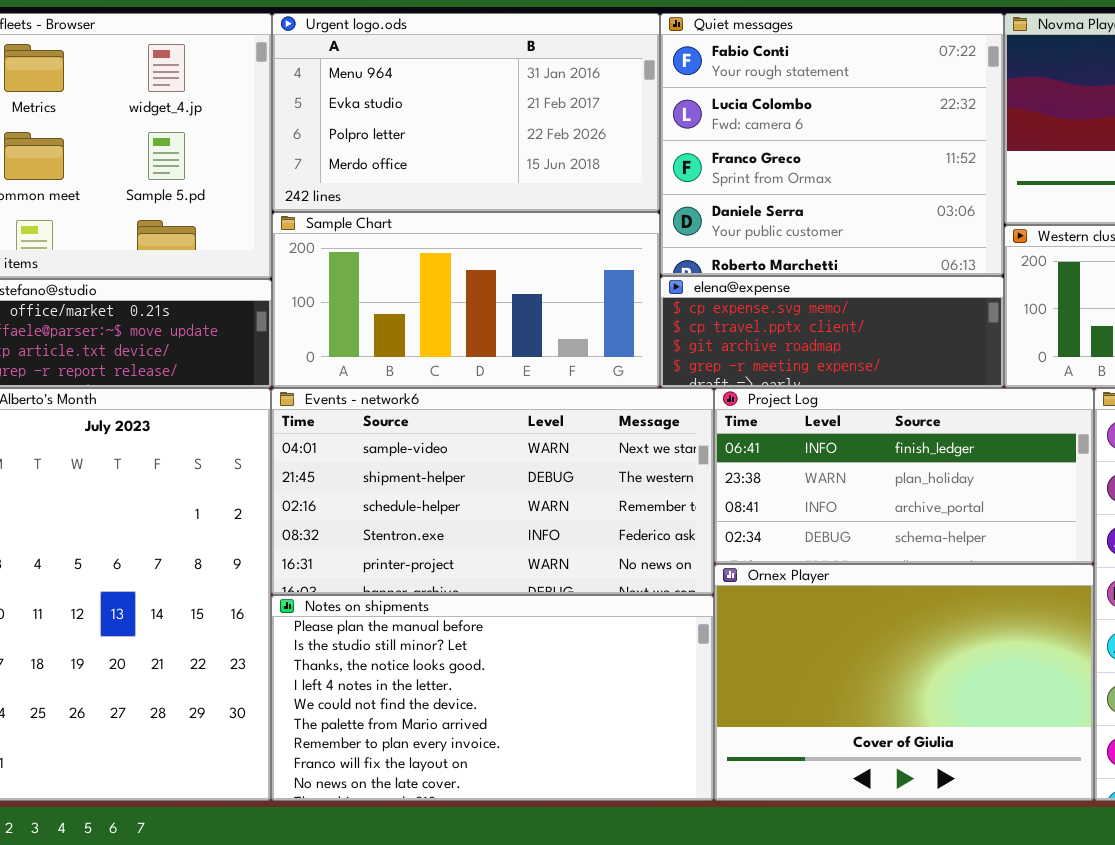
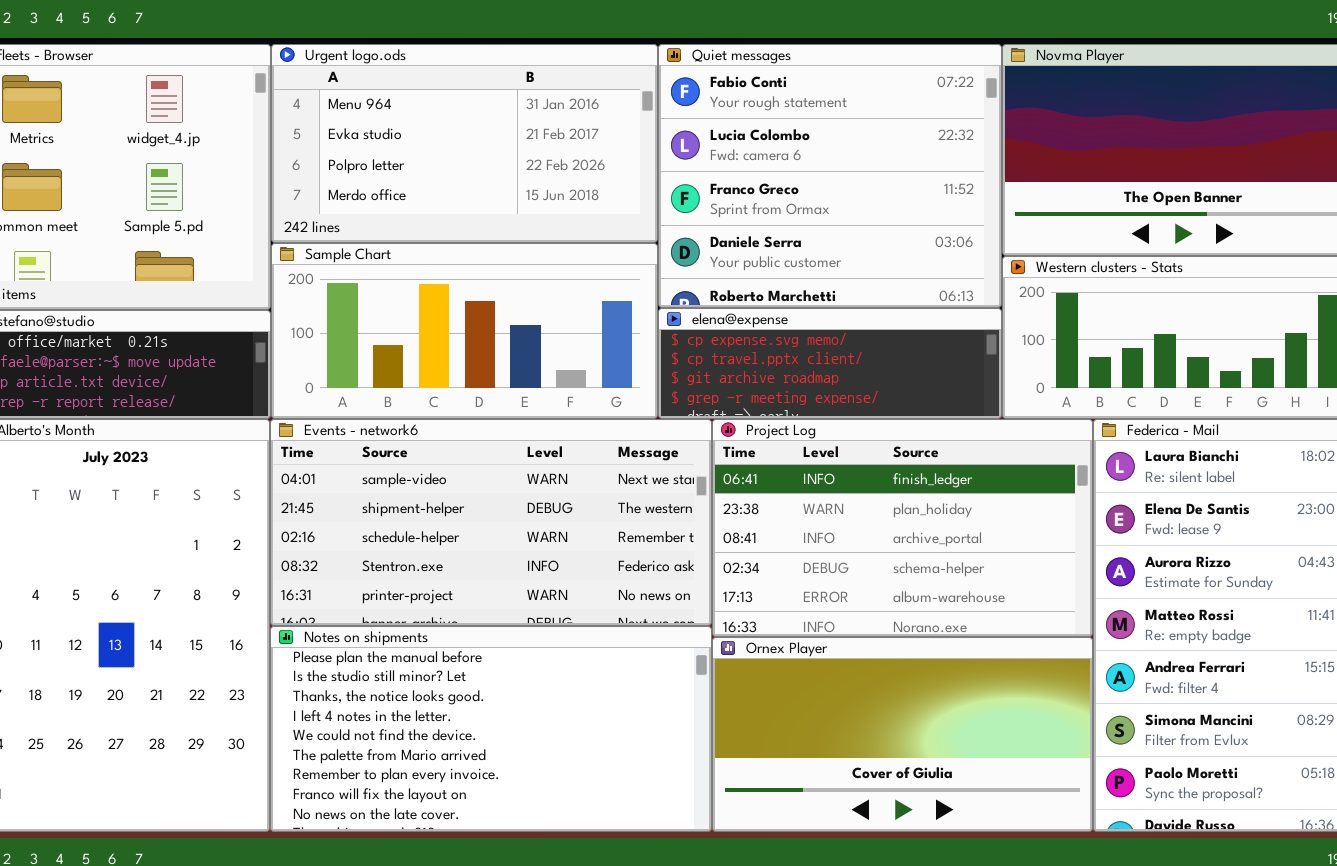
Project Log: [714,388,1094,564] -> [712,419,1093,637], resized
Ornex Player: [714,564,1094,801] -> [712,637,1093,832], resized

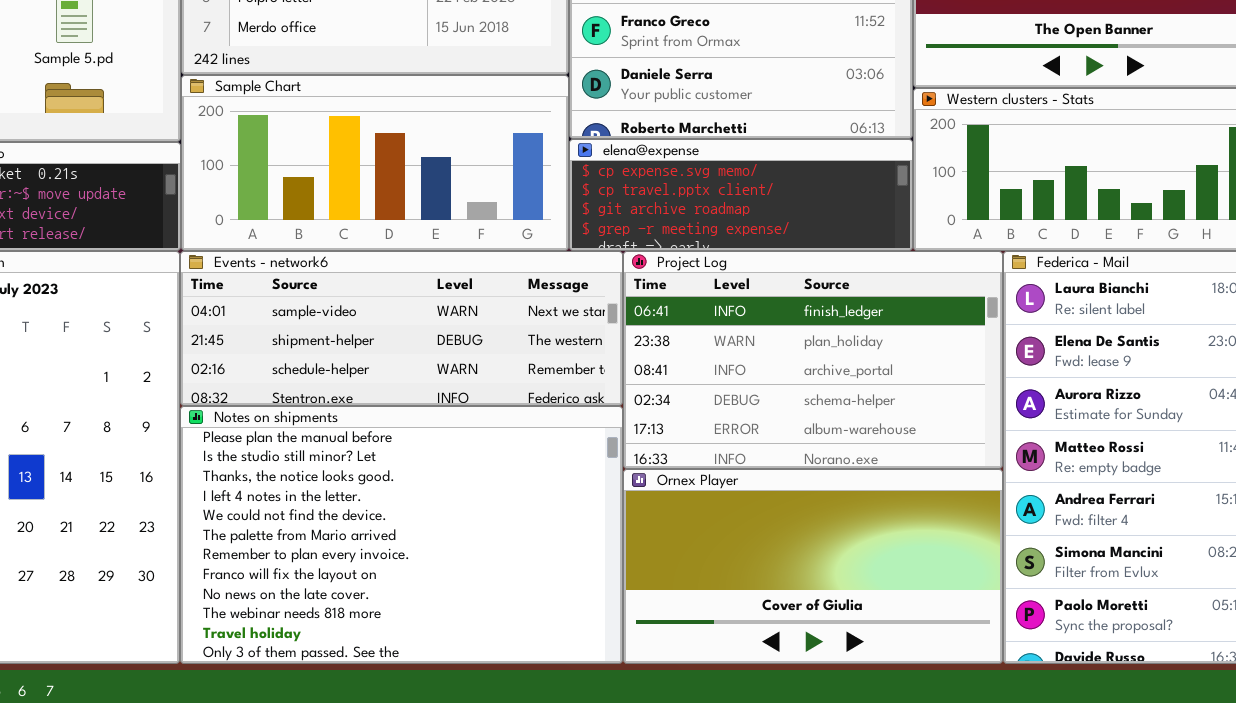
Events - network6: [270,419,712,626] -> [180,251,623,406], resized
Notes on shipments: [270,626,712,832] -> [180,406,623,664], resized

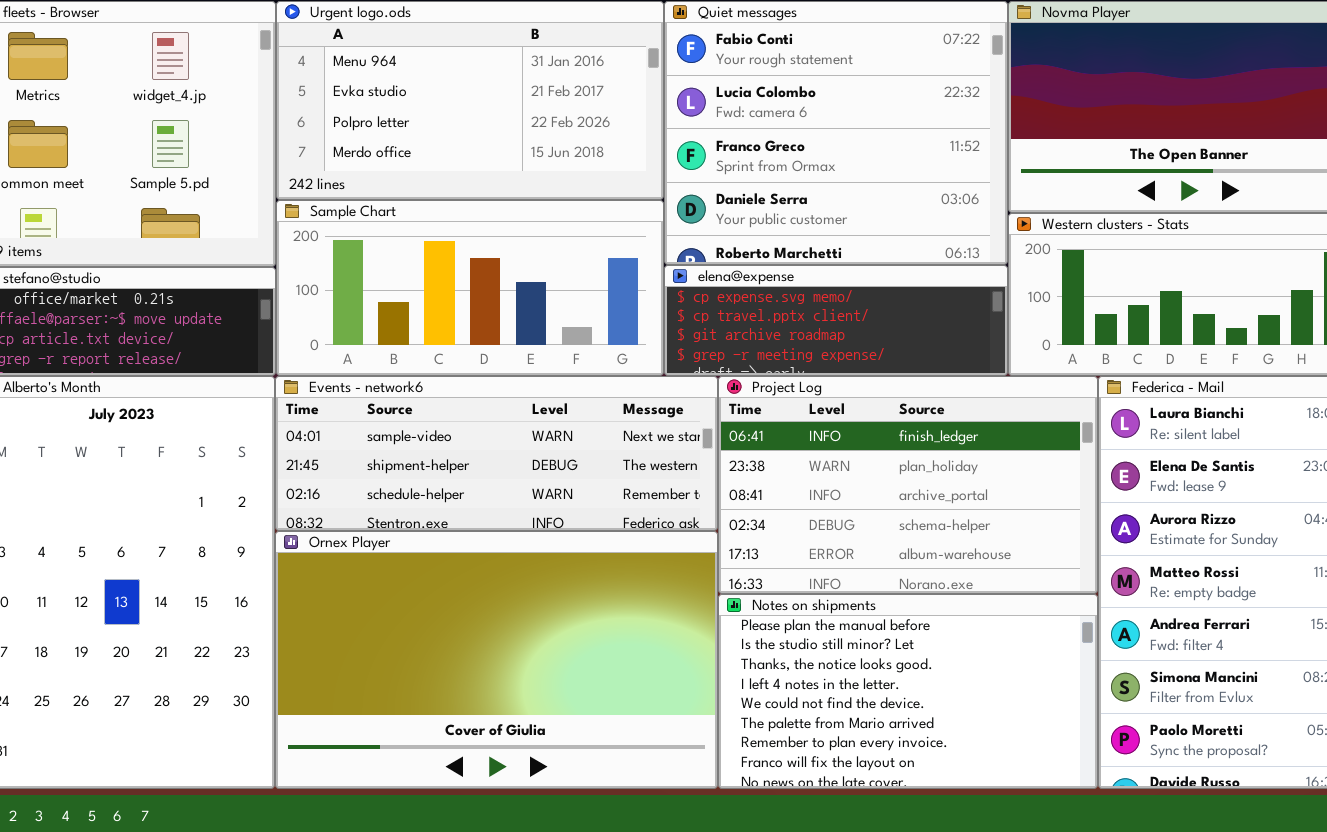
Notes on shipments: [180,406,623,664] -> [718,594,1098,789], moved, resized
Ornex Player: [623,469,1003,664] -> [275,531,718,789], moved, resized

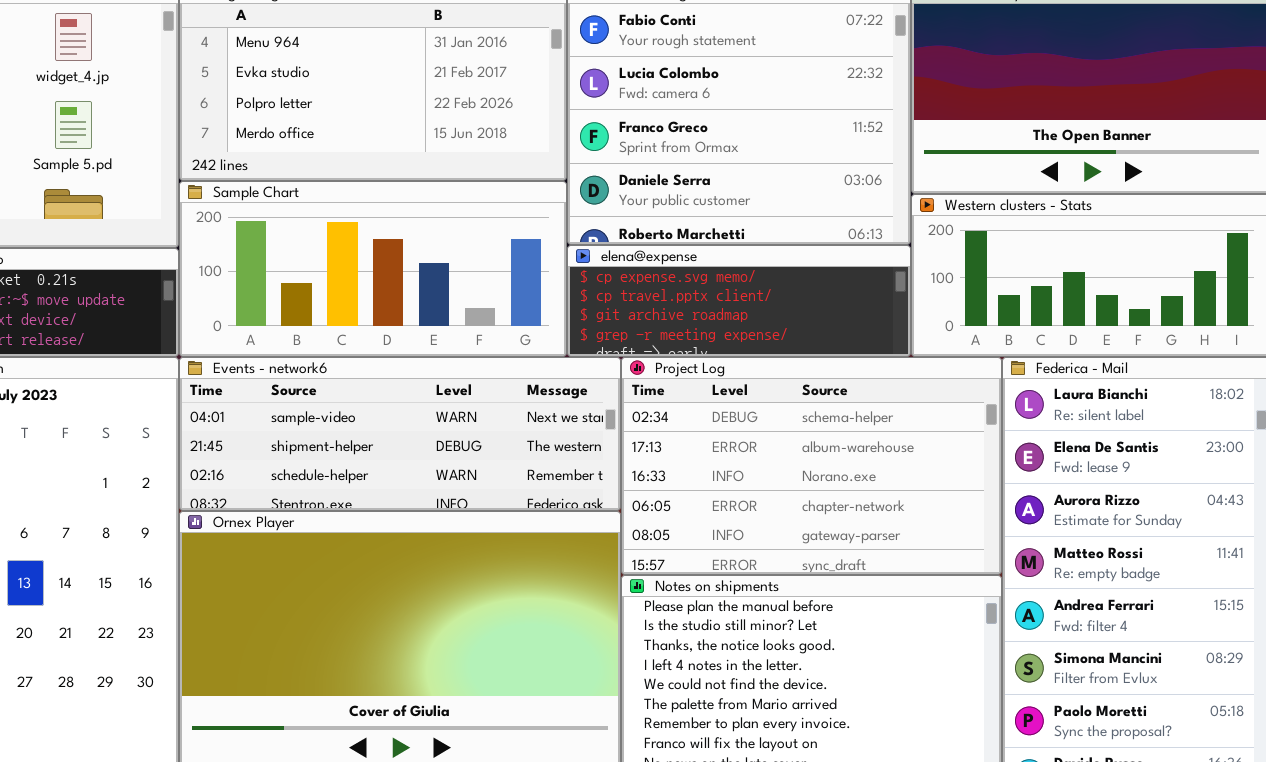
Project Log: [718,376,1098,594] -> [621,357,1002,575], scrolled down 3 rows

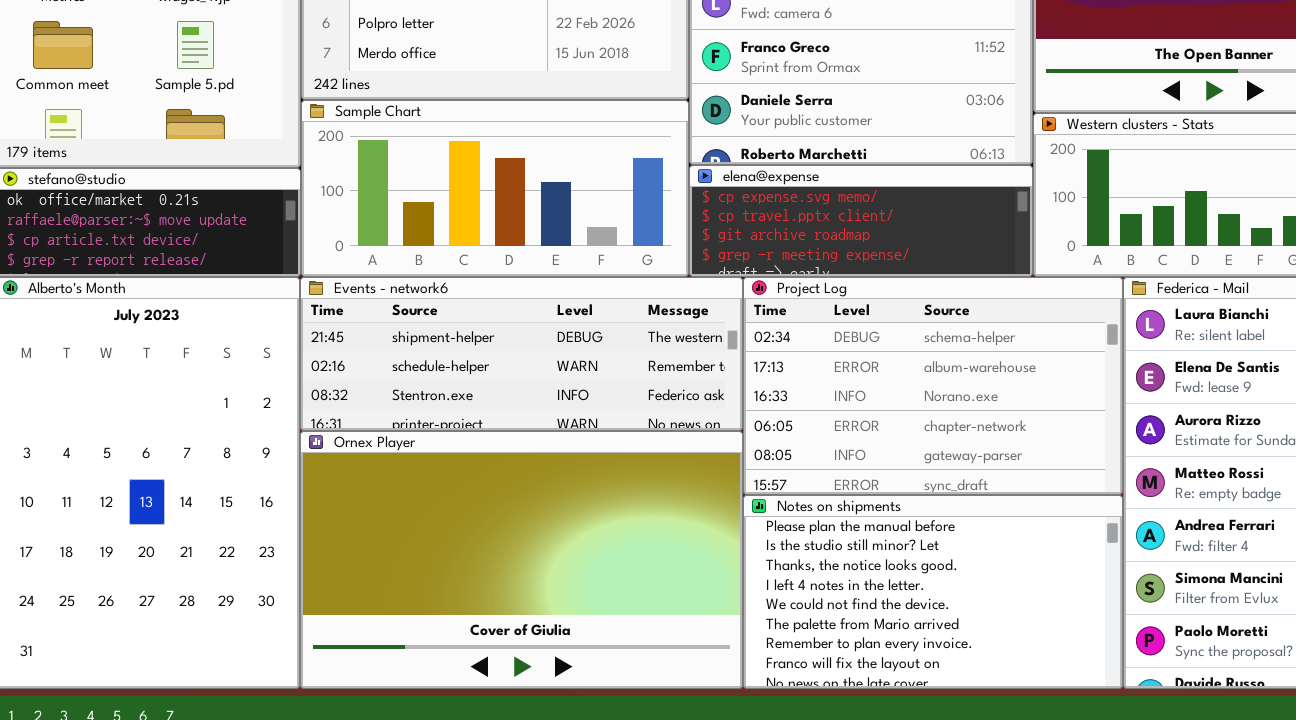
Events - network6: [179,357,621,511] -> [300,277,743,431], scrolled down 1 row

